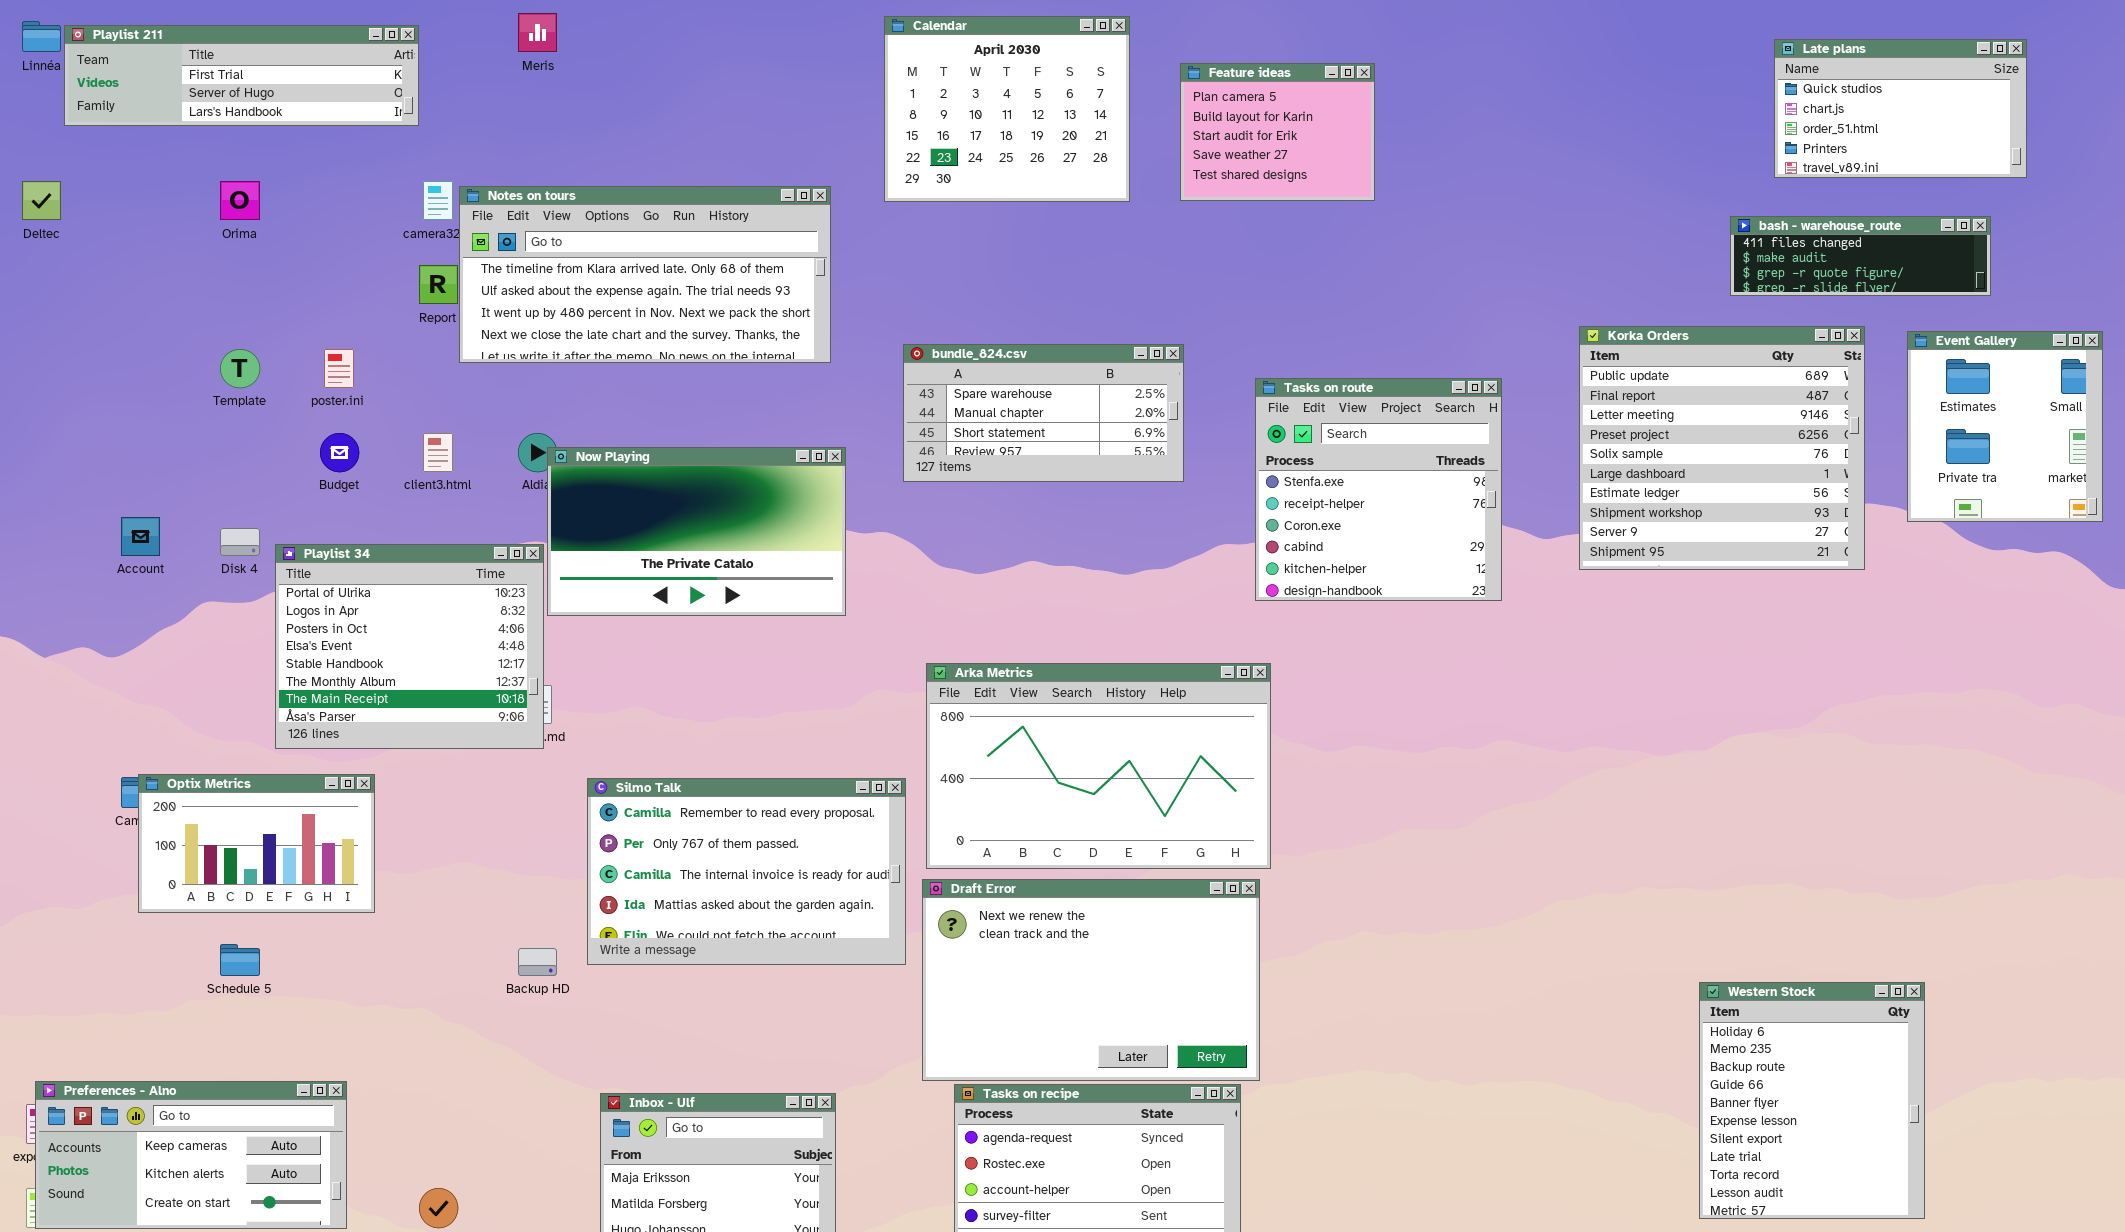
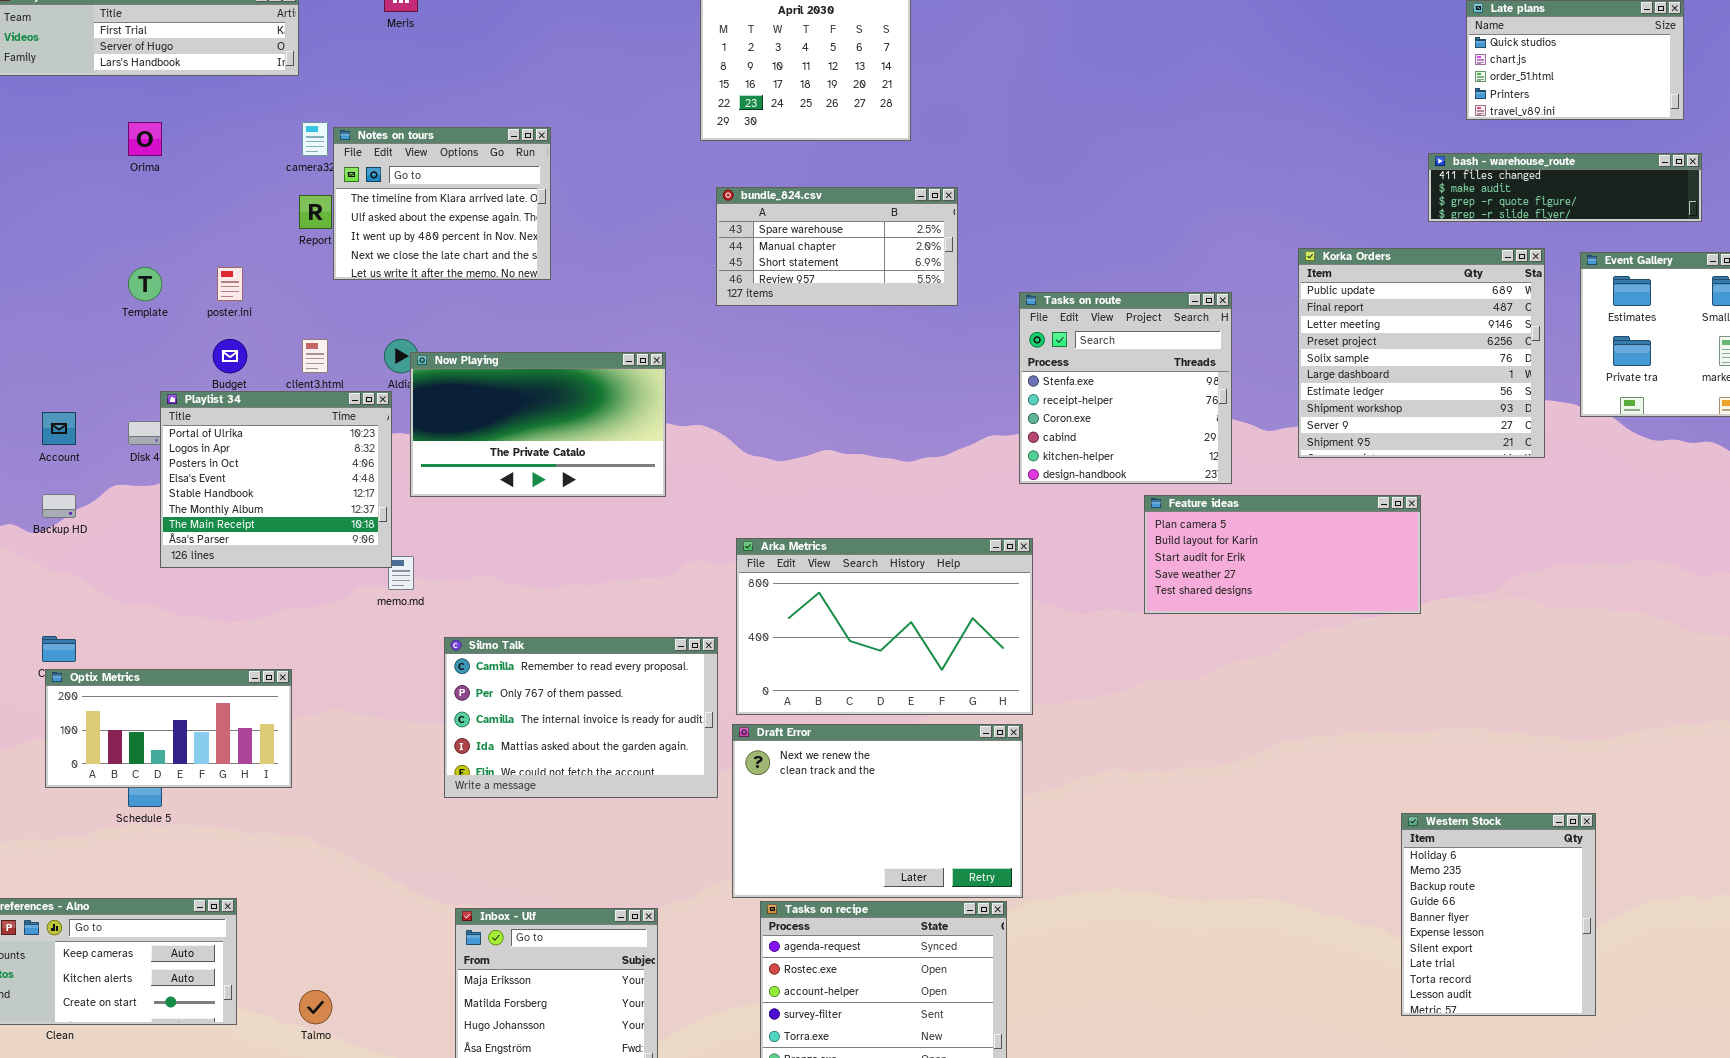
Feature ideas: [1180,63,1375,201] -> [1144,495,1421,614], moved, resized
Notes on tours: [459,186,831,363] -> [333,127,551,280], resized
bash - warehouse_route: [1730,216,1991,296] -> [1428,153,1702,222], resized
bundle_824.csv: [903,344,1184,482] -> [716,187,958,306], moved
Playlist 34: [275,544,544,749] -> [160,391,392,568], moved
Optix Metrics: [138,774,375,913] -> [45,669,292,788], moved, resized
Backup HD: [518,948,557,976] -> [42,494,76,518], moved

